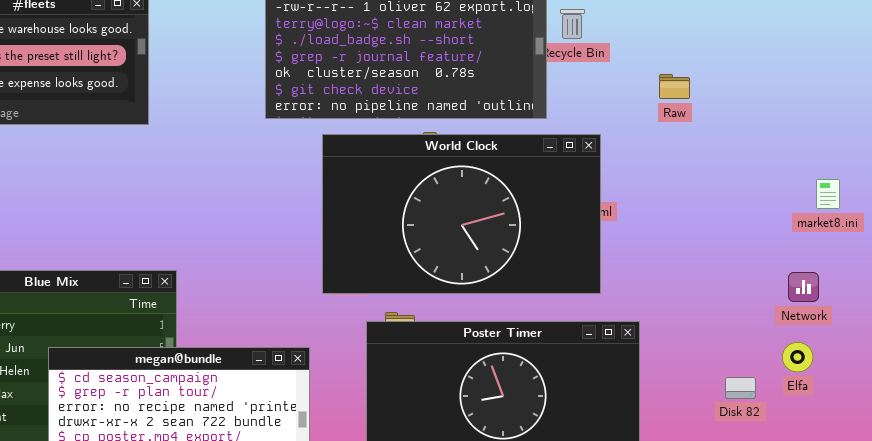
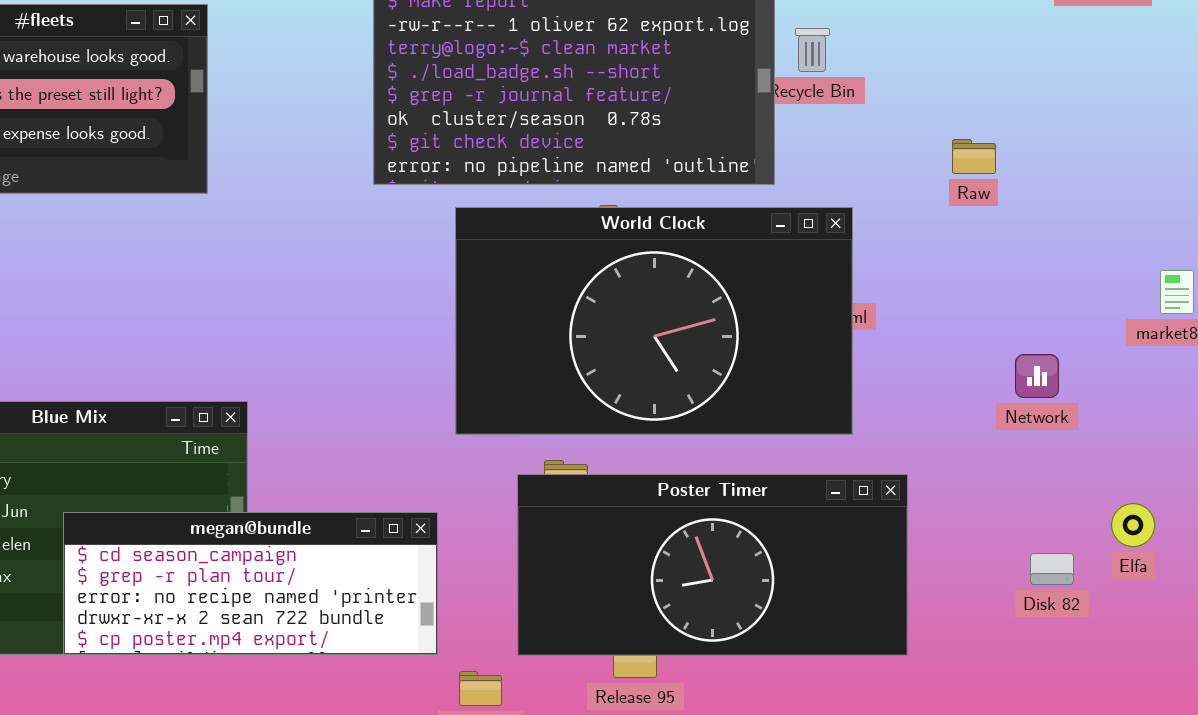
Raw: [659,74,690,99] -> [952,139,996,174], moved
Network: [788,272,819,302] -> [1015,354,1059,398], moved

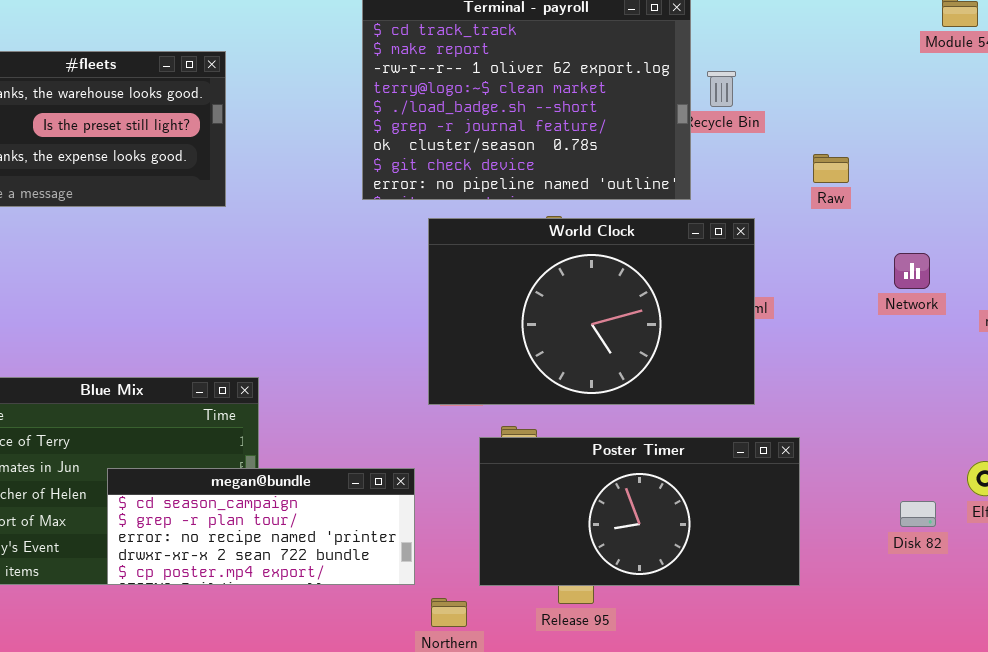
Raw: [952,139,996,174] -> [813,154,849,183], moved
Network: [1015,354,1059,398] -> [894,253,930,289], moved

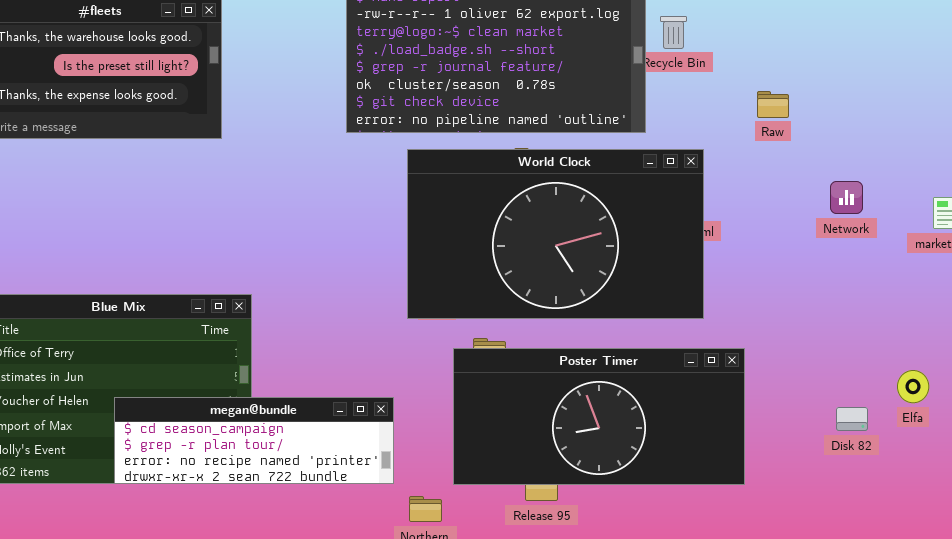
megan@bundle: [107,468,415,585] -> [114,397,394,484], resized

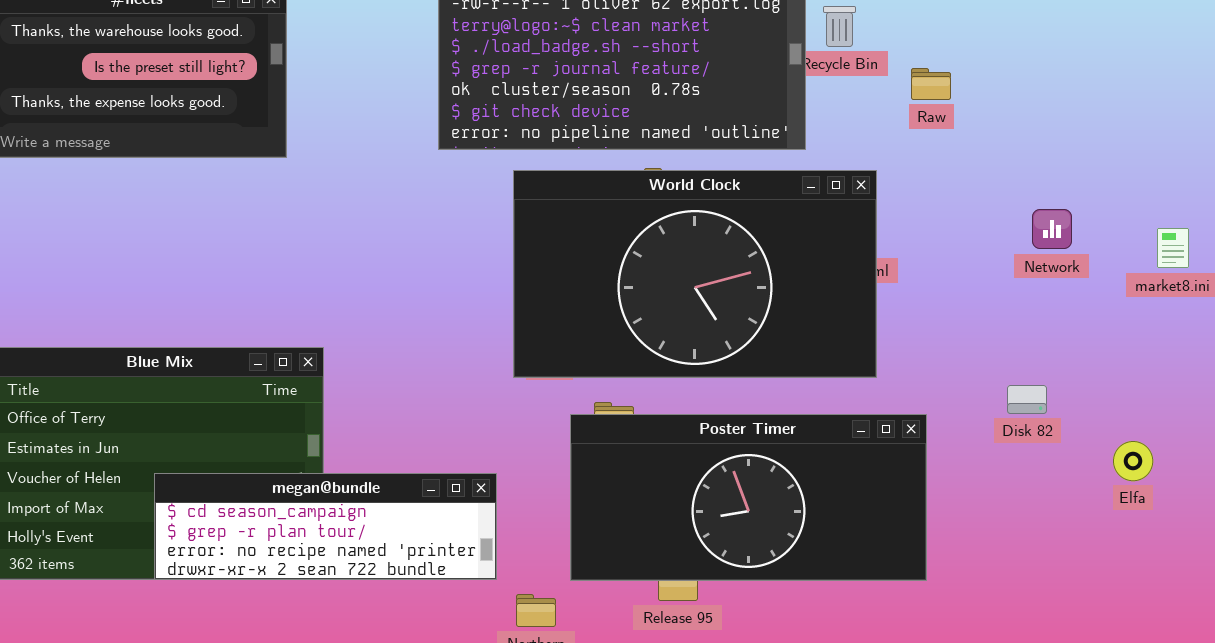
Raw: [757,91,789,118] -> [911,68,951,100], moved
Disk 82: [836,407,868,431] -> [1007,385,1047,414], moved

